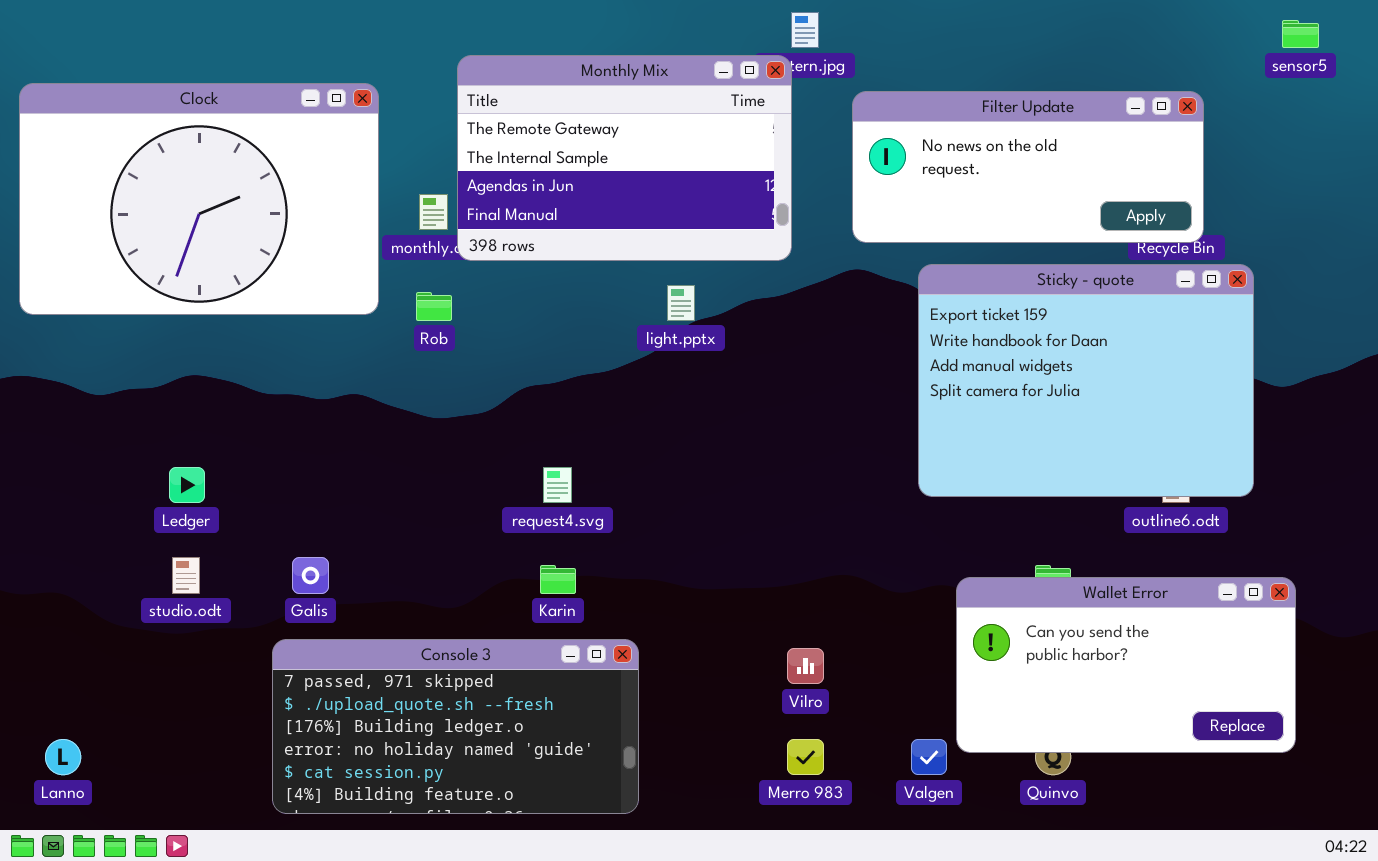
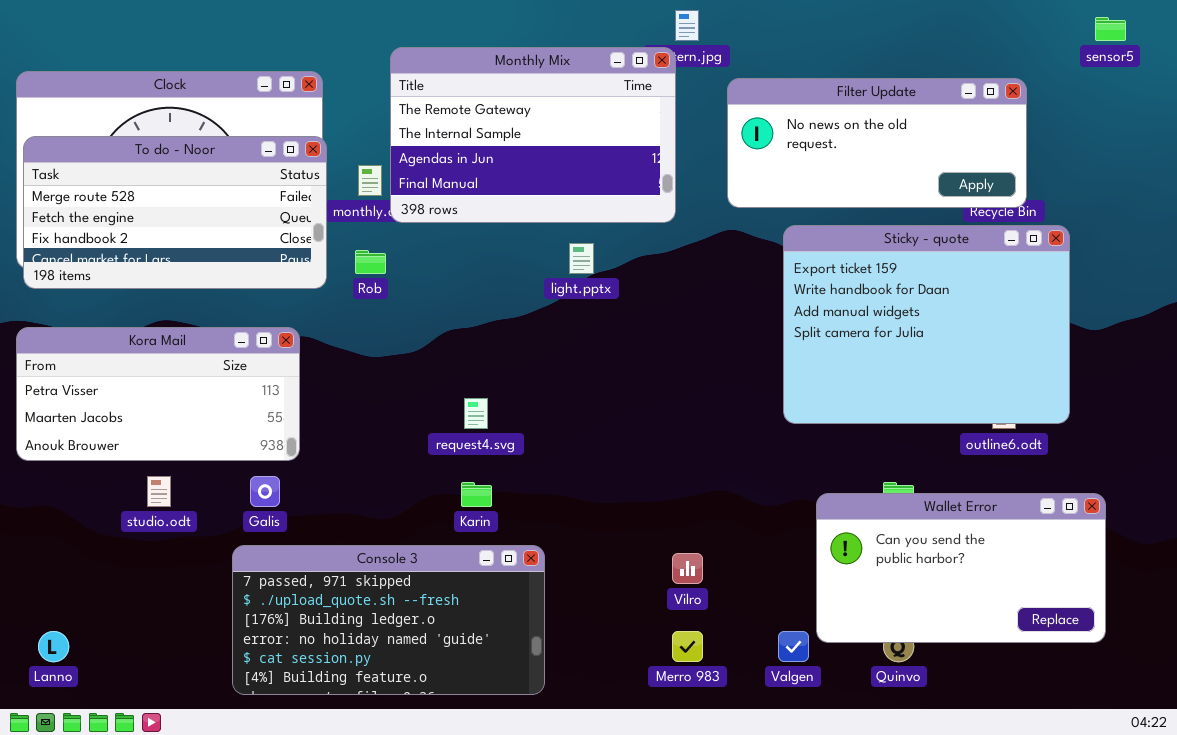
To do - Noor: none -> [23,136,327,289], opened
Kora Mail: none -> [16,327,300,461], opened

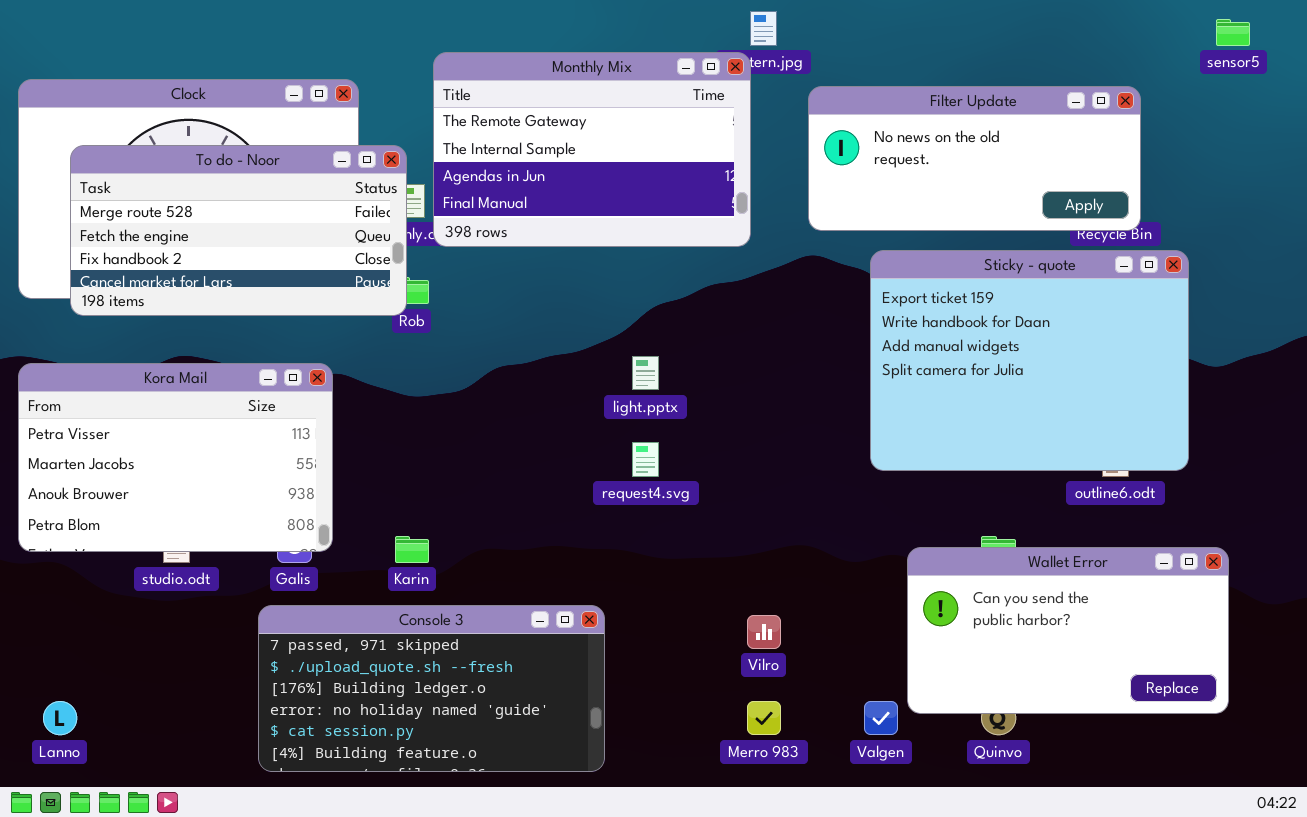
To do - Noor: [23,136,327,289] -> [70,145,407,316], moved
light.pptx: [569,243,594,274] -> [632,356,659,390], moved
Kora Mail: [16,327,300,461] -> [18,363,333,552], resized
request4.svg: [464,398,488,429] -> [632,442,659,477], moved
Karin: [461,482,492,507] -> [395,536,429,563], moved

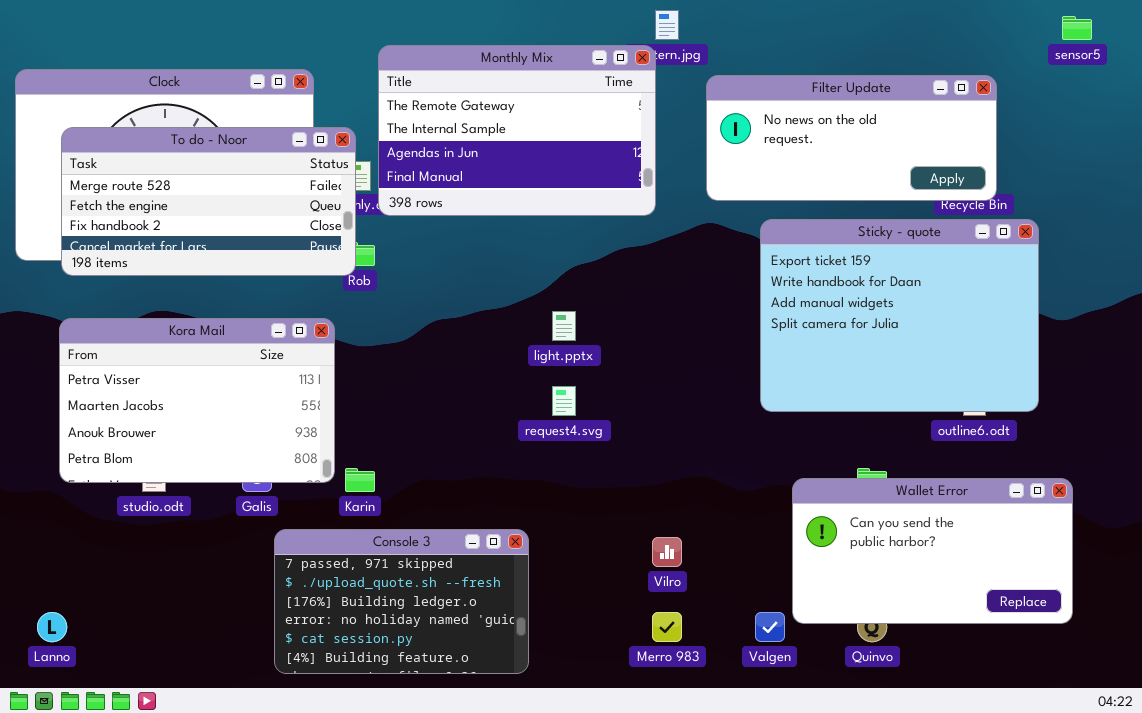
Kora Mail: [18,363,333,552] -> [59,318,335,483], moved
Console 3: [258,605,605,772] -> [274,529,529,674], resized

